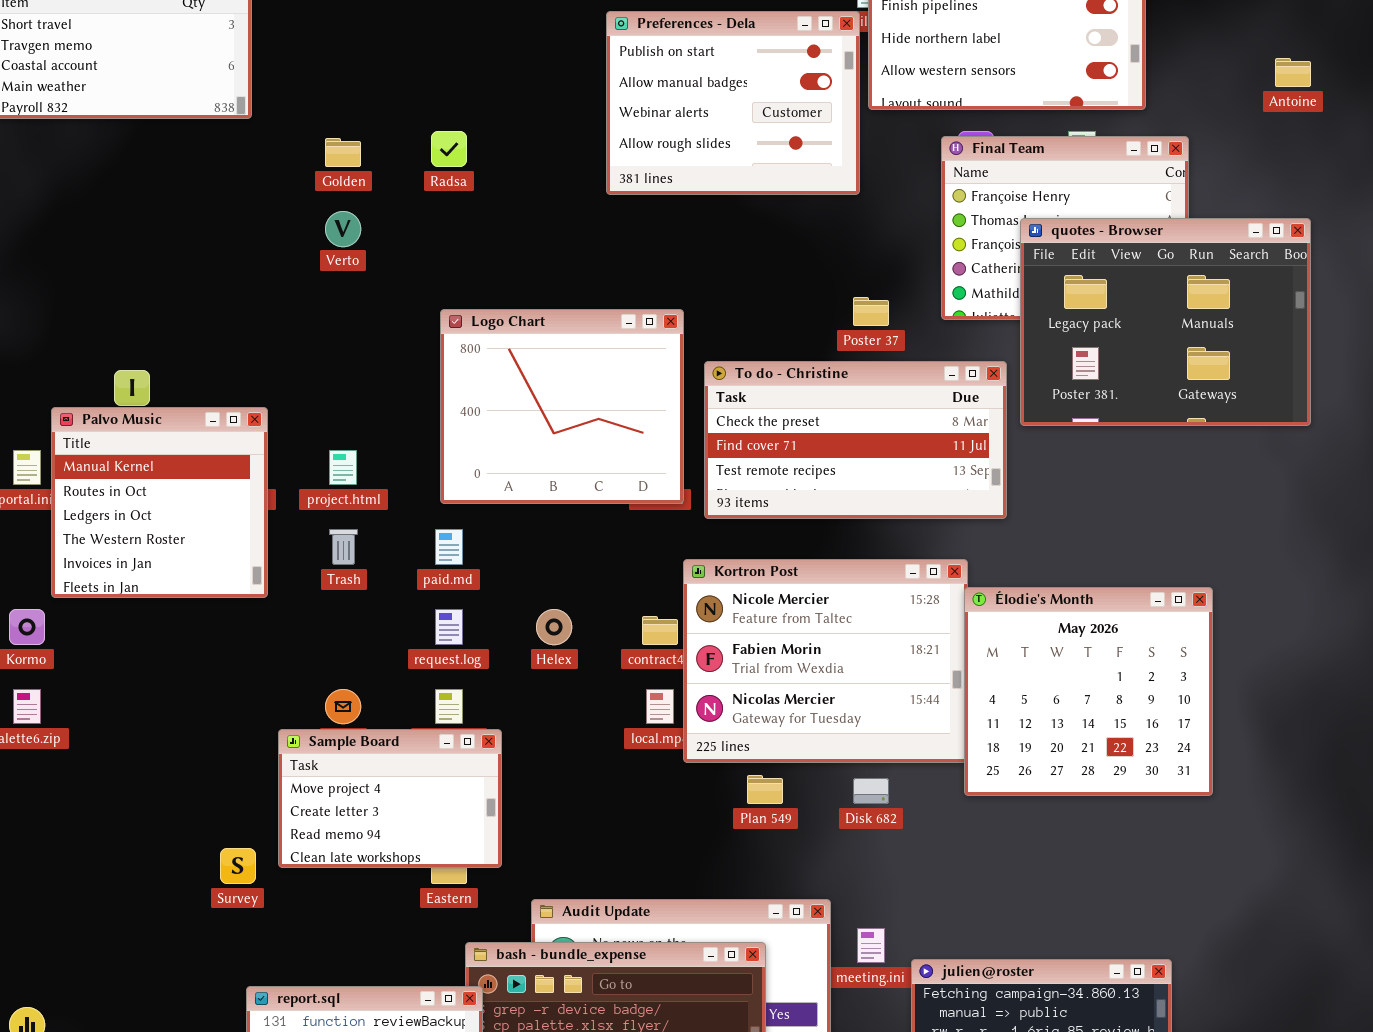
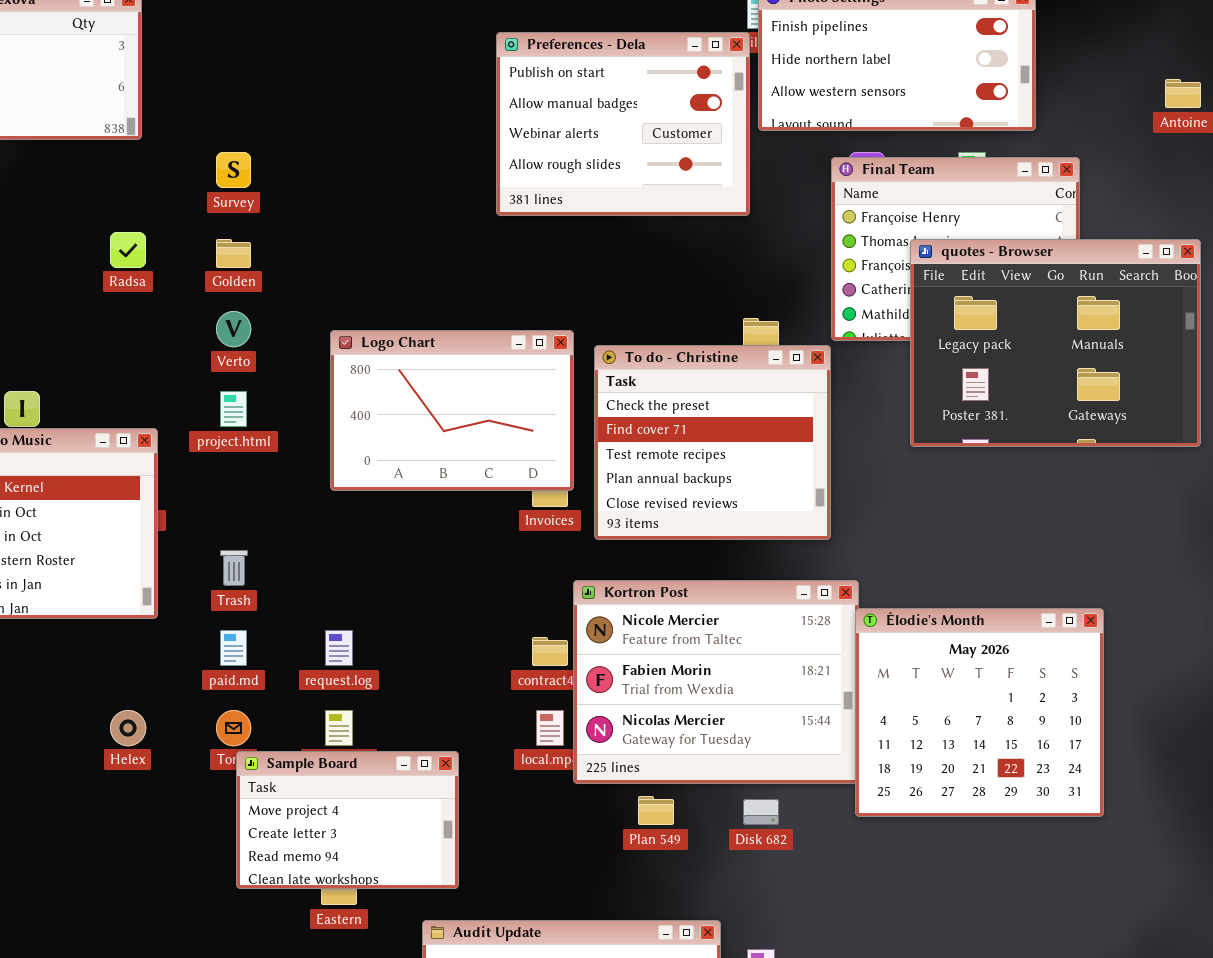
Radsa: [431,131,467,167] -> [110,232,146,268], moved
Golden: [325,138,361,167] -> [216,239,251,268], moved
Verto: [325,211,361,247] -> [216,311,251,347], moved
Logo Chart: [440,309,684,504] -> [330,330,574,491], resized
To do - Christine: [704,361,1007,519] -> [594,345,831,540], resized
project.html: [329,450,357,485] -> [220,391,247,427], moved
paid.md: [435,529,463,565] -> [220,630,247,666], moved
Helex: [536,609,572,645] -> [110,710,146,746], moved
Sample Board: [278,729,502,868] -> [236,751,459,889], moved
Survey: [220,848,256,884] -> [216,152,251,188], moved

